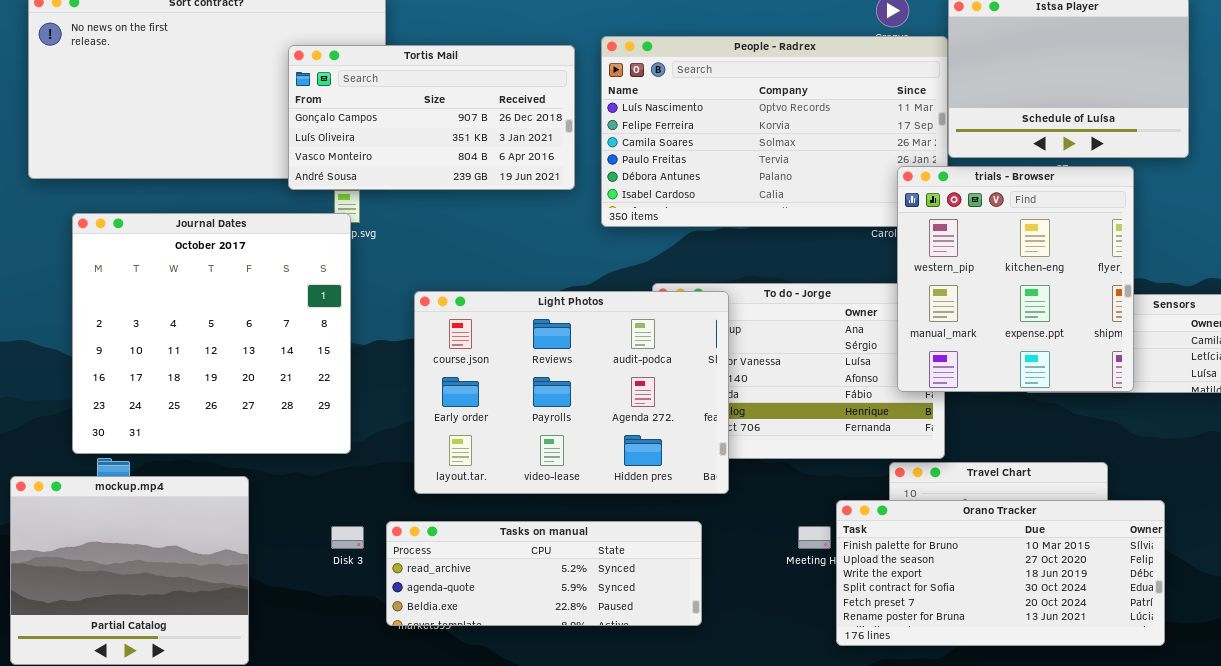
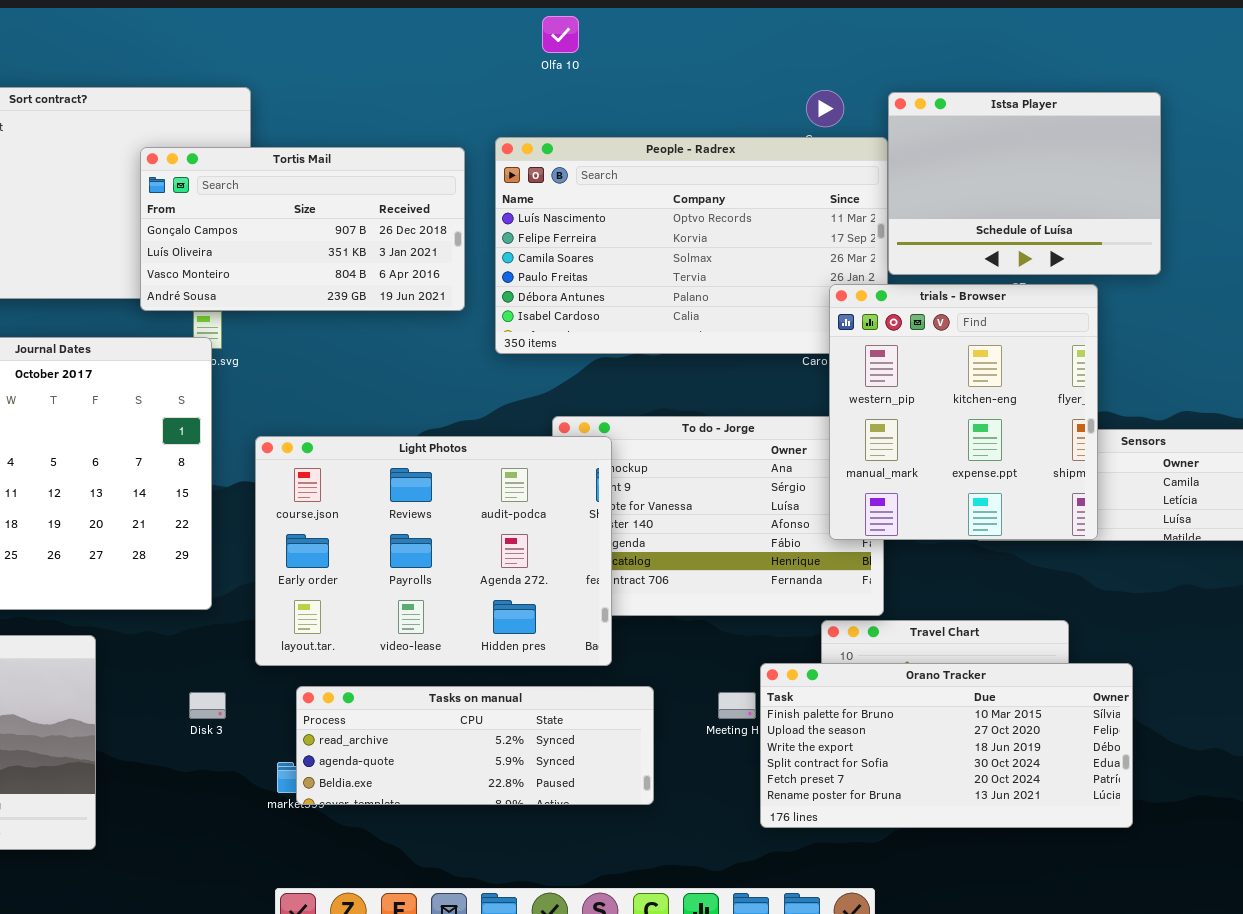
Light Photos: [414,291,729,494] -> [255,436,612,666], moved
Tasks on manual: [386,521,702,626] -> [296,686,654,805], moved

